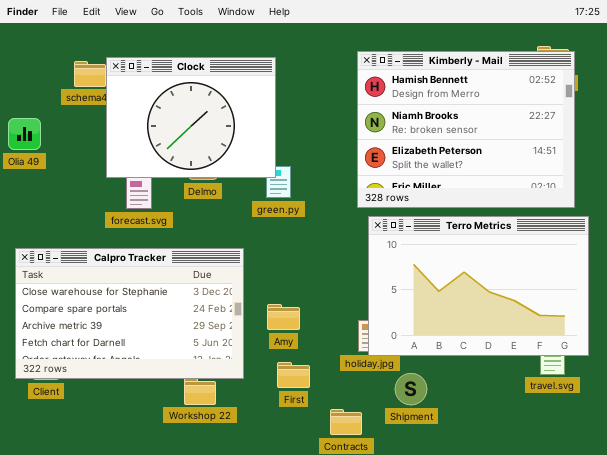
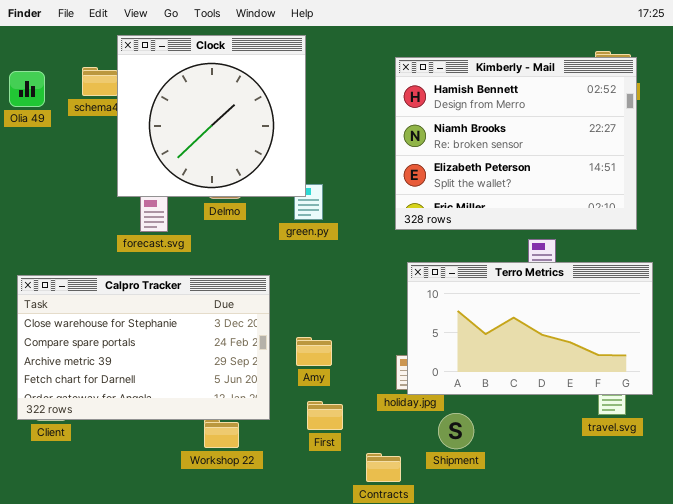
Clock: [106,57,276,178] -> [117,35,306,197], resized
Olia 49: [8,118,41,150] -> [9,71,45,107], moved
Terro Metrics: [368,216,589,356] -> [407,262,653,395], resized

